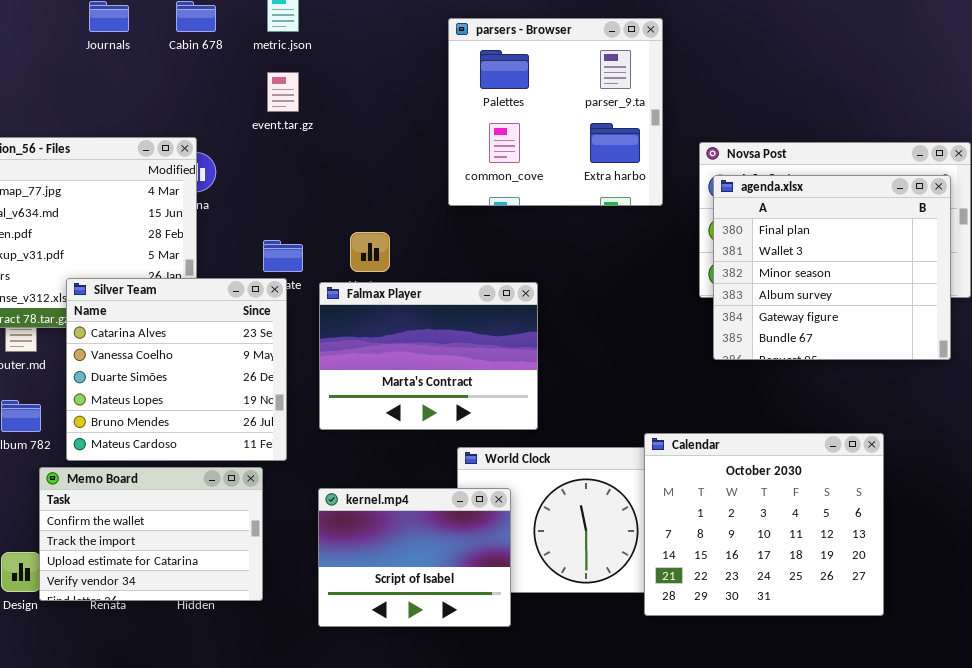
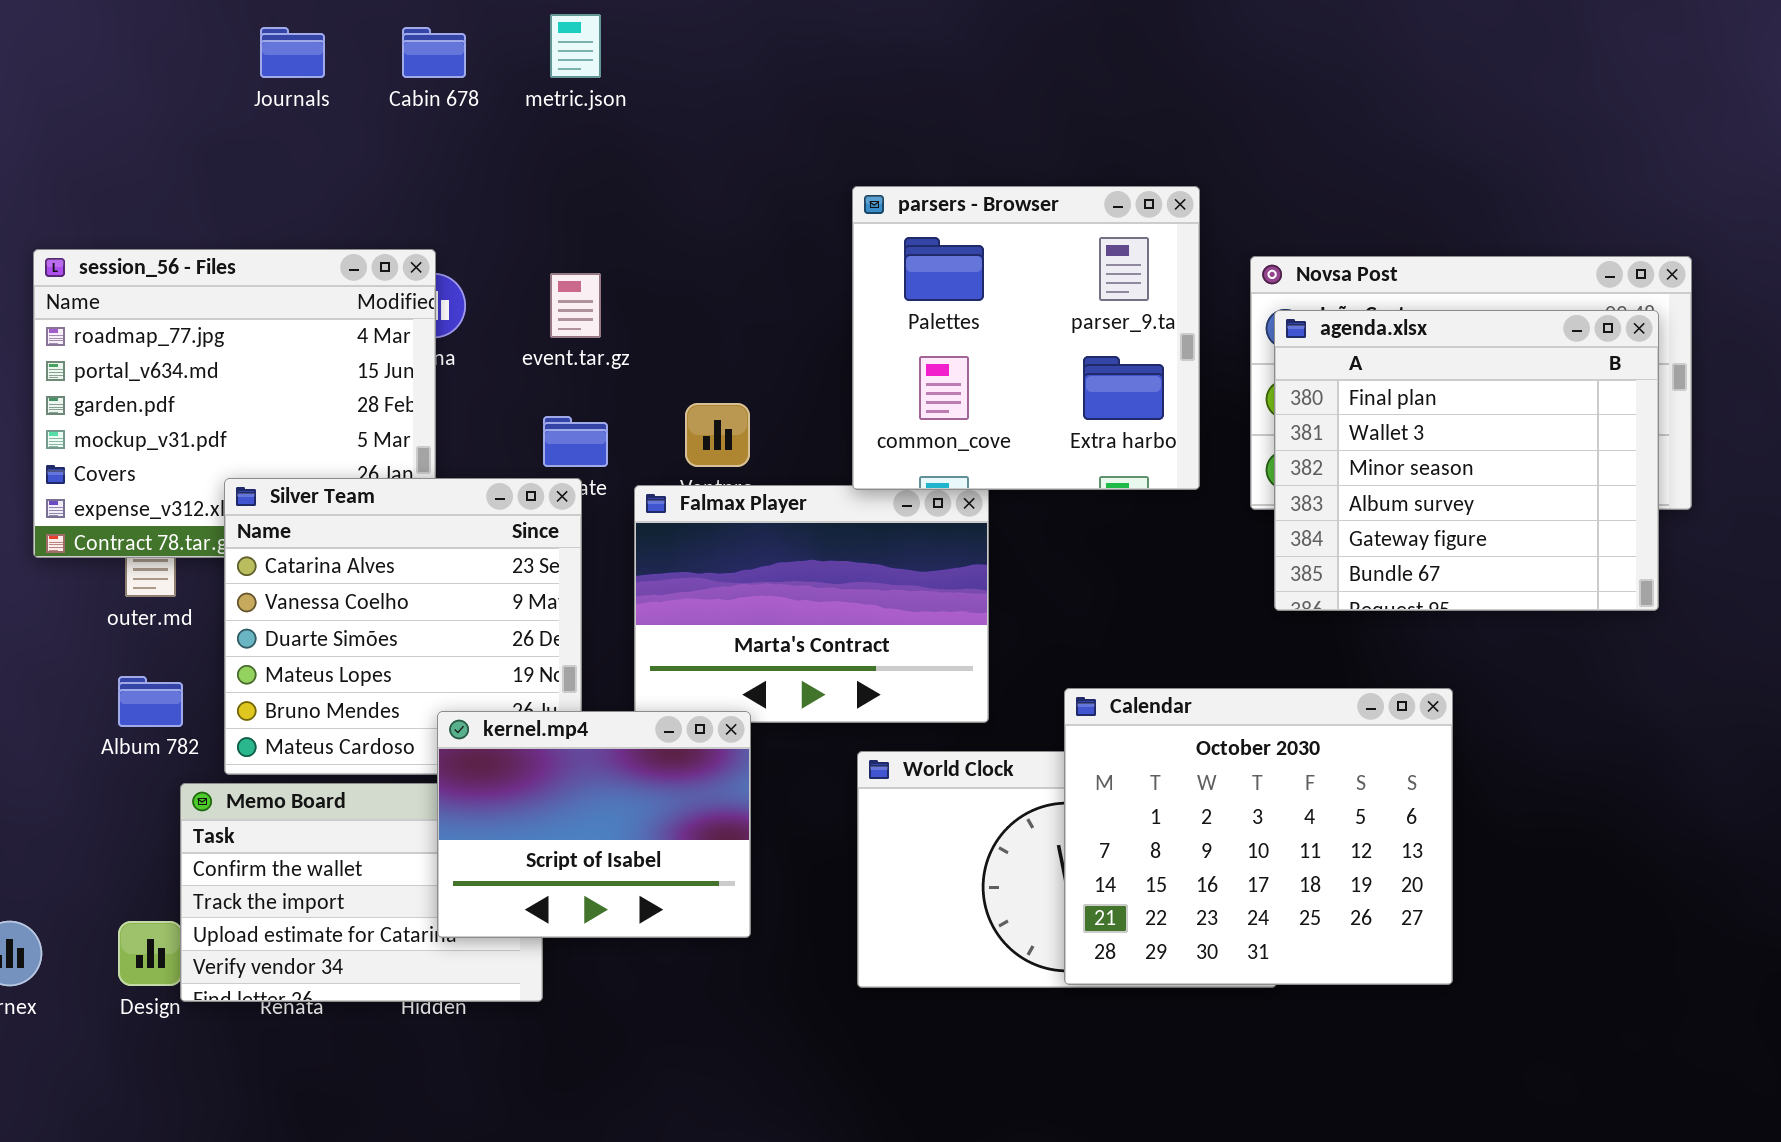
parsers - Browser: [448,18,663,206] -> [852,186,1200,490], moved
event.tar.gz: [267,72,299,112] -> [550,273,601,338], moved
Calendar: [644,433,884,616] -> [1064,688,1453,985], moved
kernel.mp4: [318,488,511,627] -> [437,711,751,938], moved

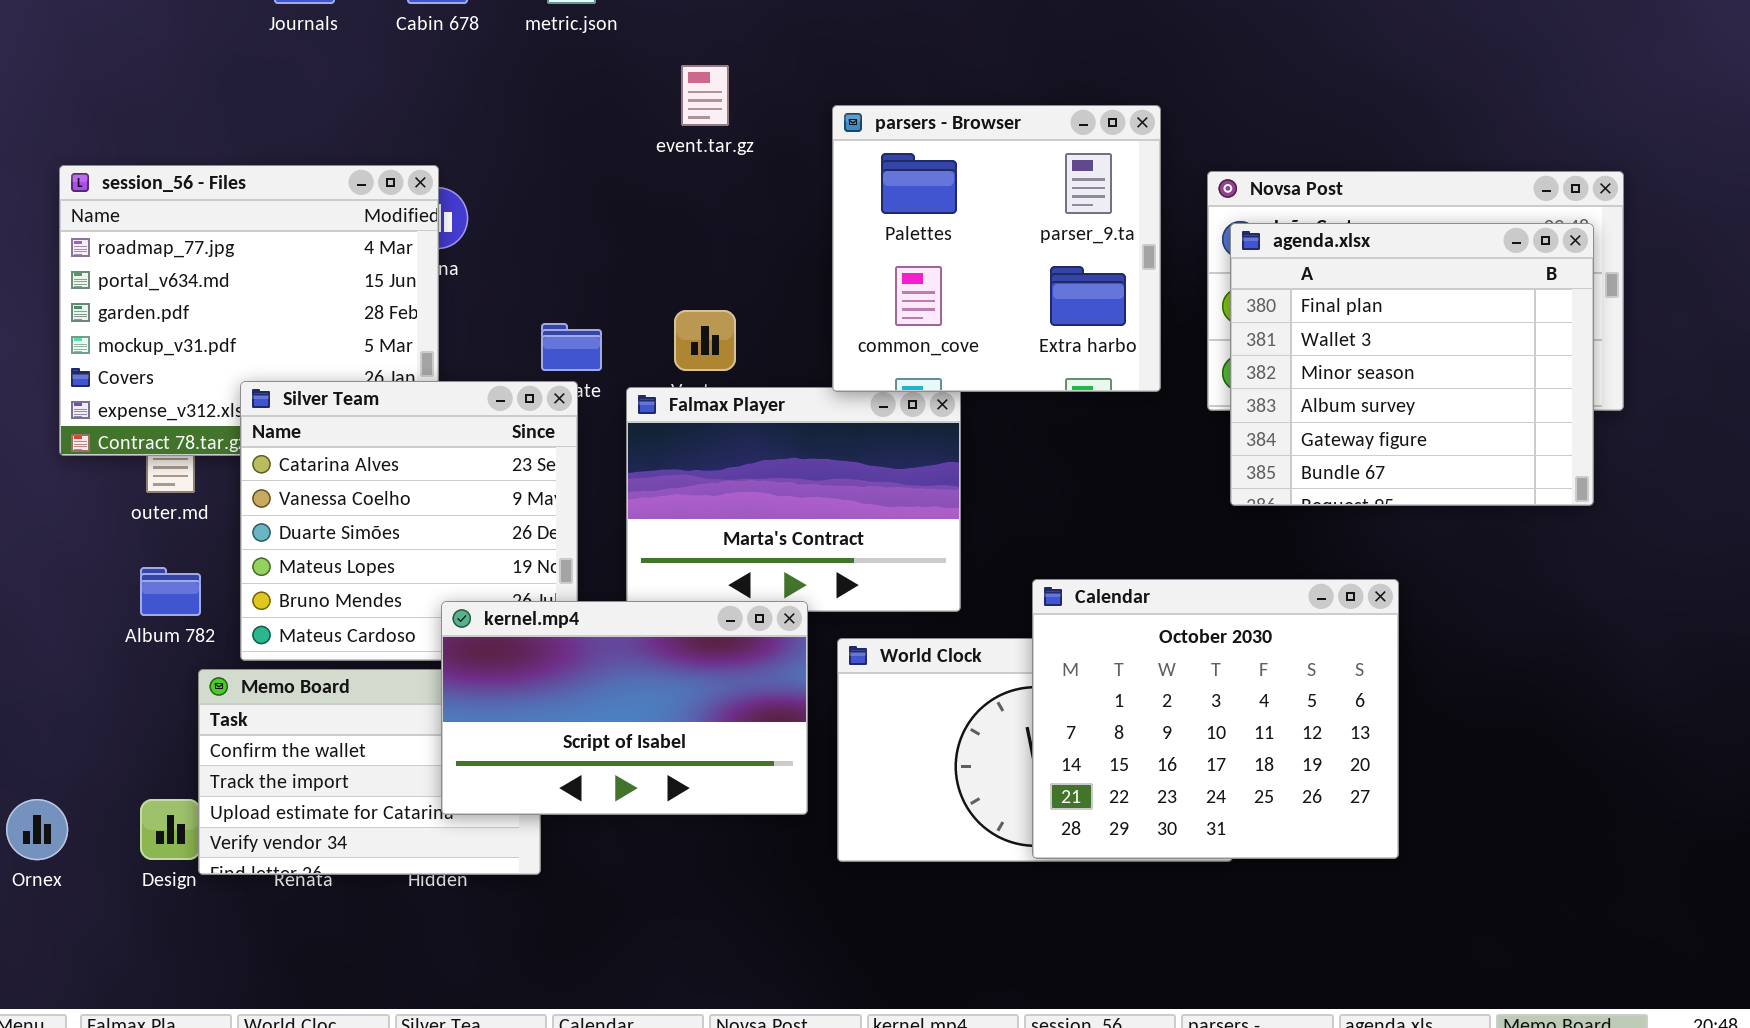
event.tar.gz: [550,273,601,338] -> [681,65,729,126], moved
kernel.mp4: [437,711,751,938] -> [441,601,808,815], resized

